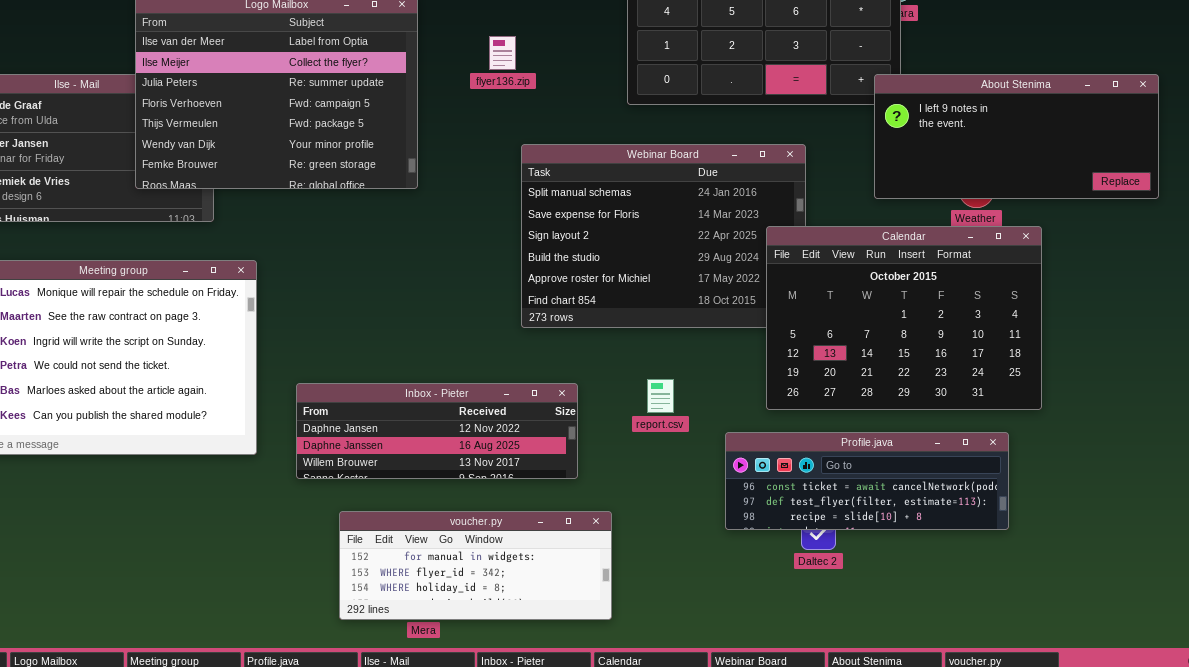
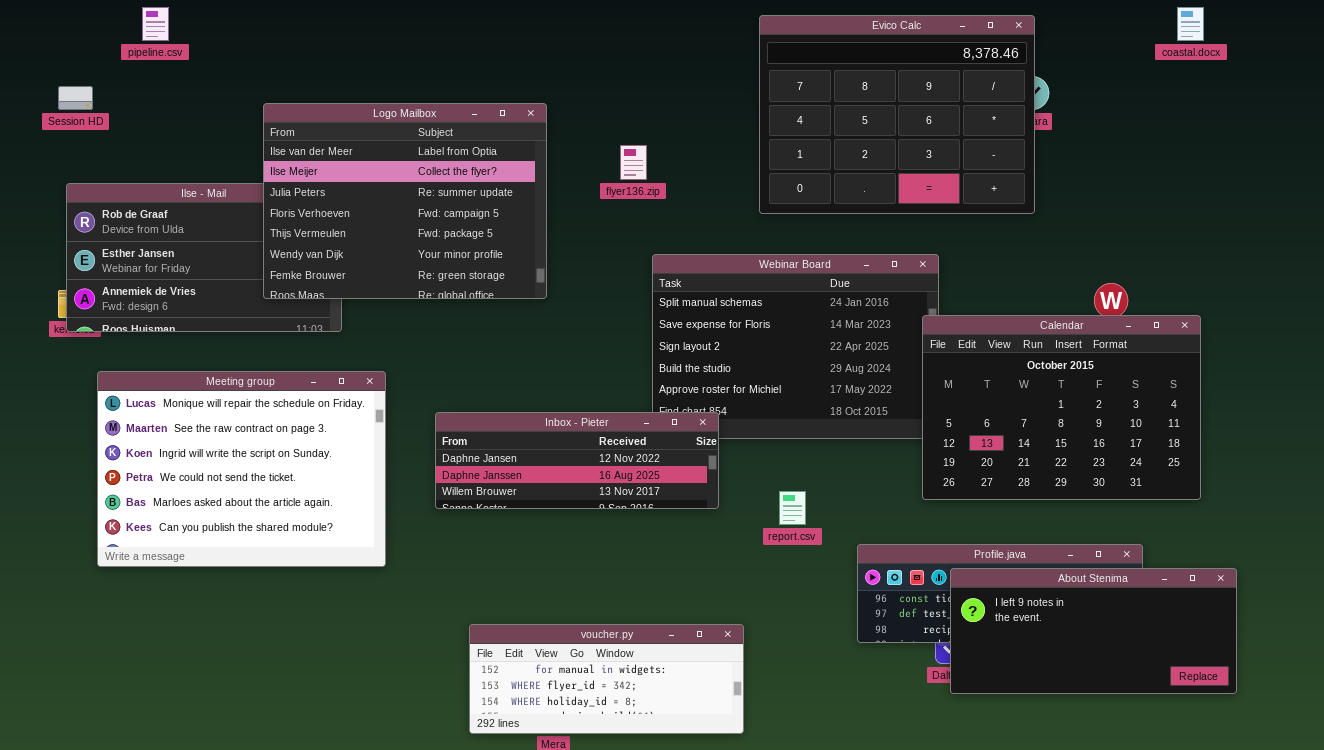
About Stenima: [874,74,1159,199] -> [950,568,1237,694], moved
Calendar: [766,226,1042,410] -> [922,315,1201,500], moved
Inbox - Pieter: [296,383,578,479] -> [435,412,719,509], moved

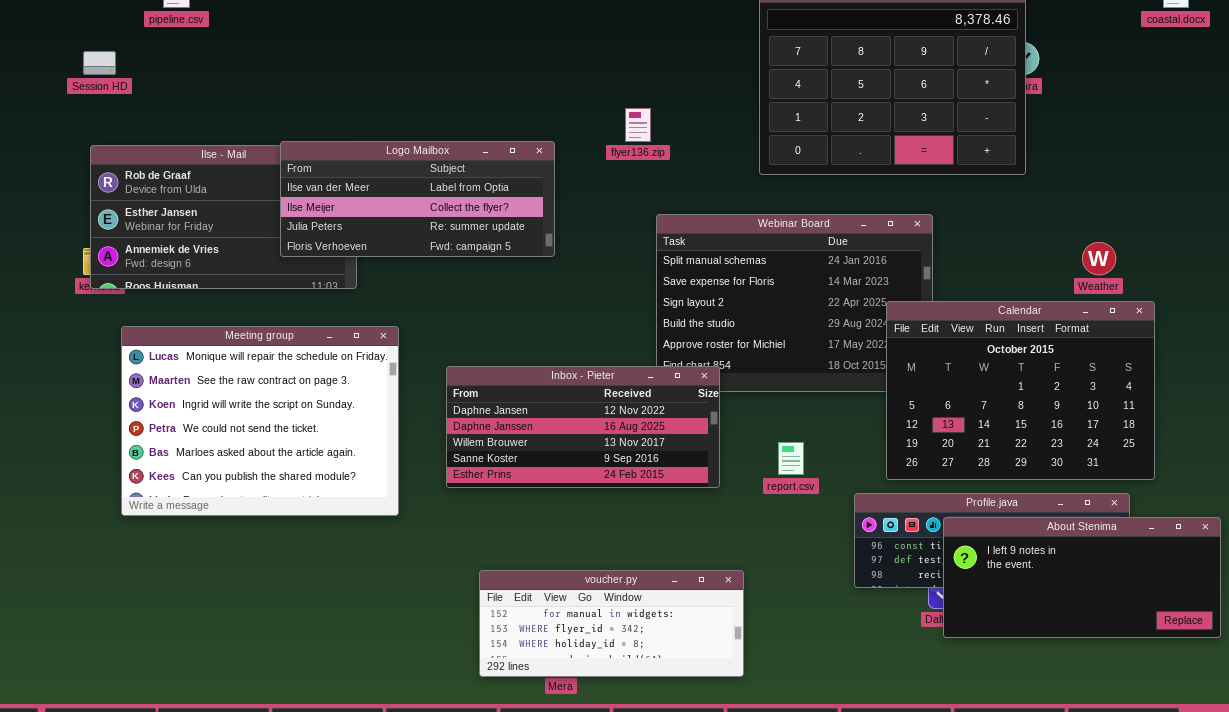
Logo Mailbox: [263,103,547,299] -> [280,141,555,257], resized
Calendar: [922,315,1201,500] -> [886,301,1155,480], moved
Inbox - Pieter: [435,412,719,509] -> [446,366,720,488], resized

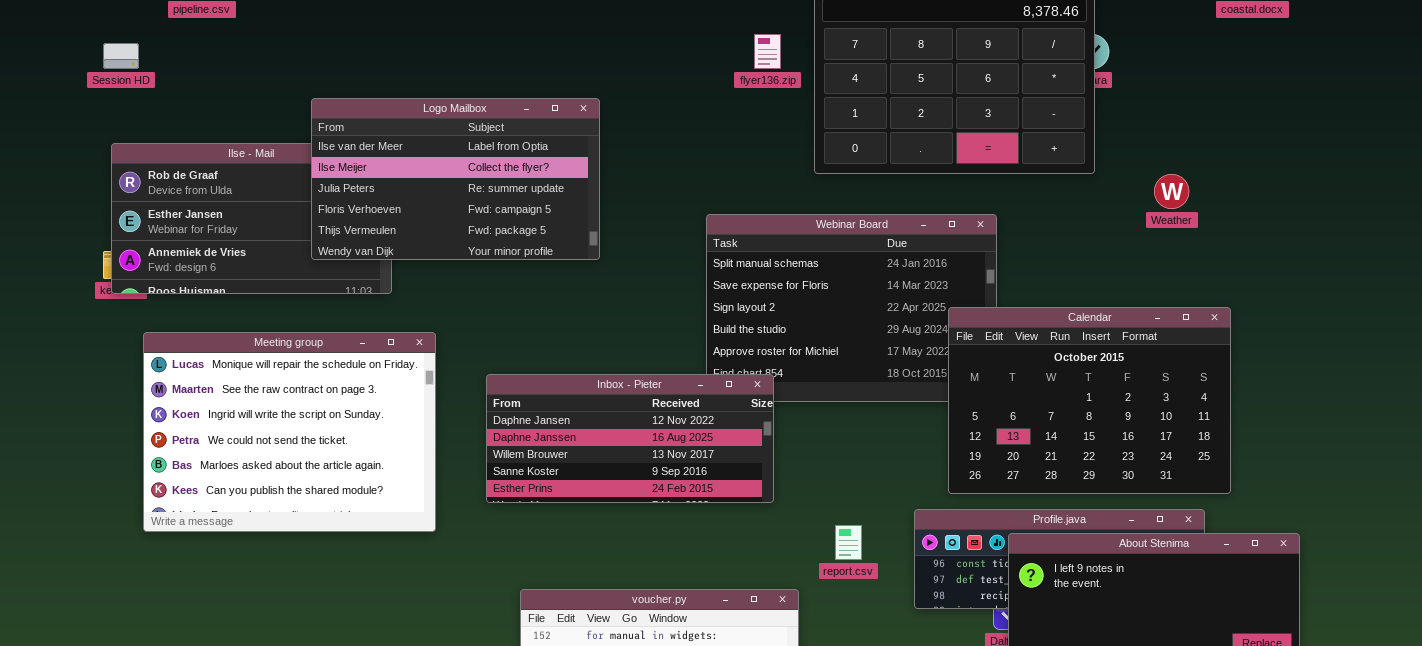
flyer136.zip: [625,108,651,142] -> [754,34,781,69], moved
Logo Mailbox: [280,141,555,257] -> [311,98,600,260], resized
Weather: [1082,242,1116,275] -> [1154,174,1189,209], moved
report.csv: [778,442,804,475] -> [835,525,862,560], moved

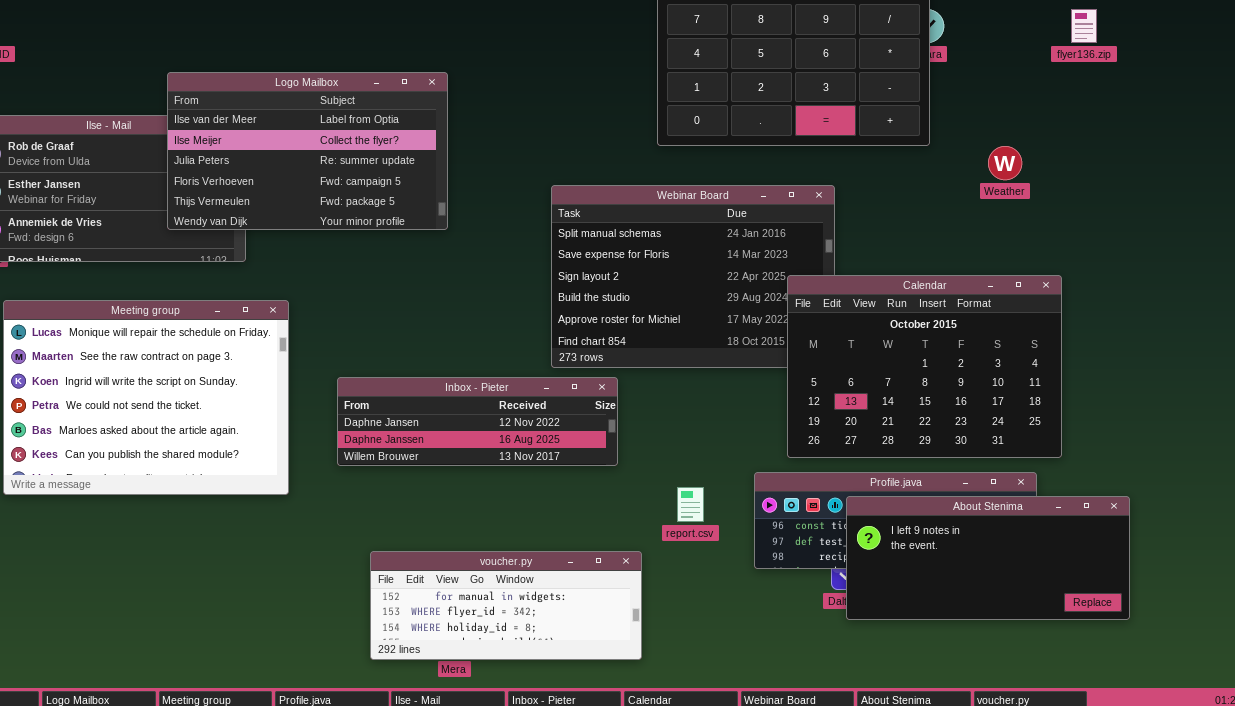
flyer136.zip: [754,34,781,69] -> [1071,9,1097,43], moved
Inbox - Pieter: [486,374,774,503] -> [337,377,618,466], resized

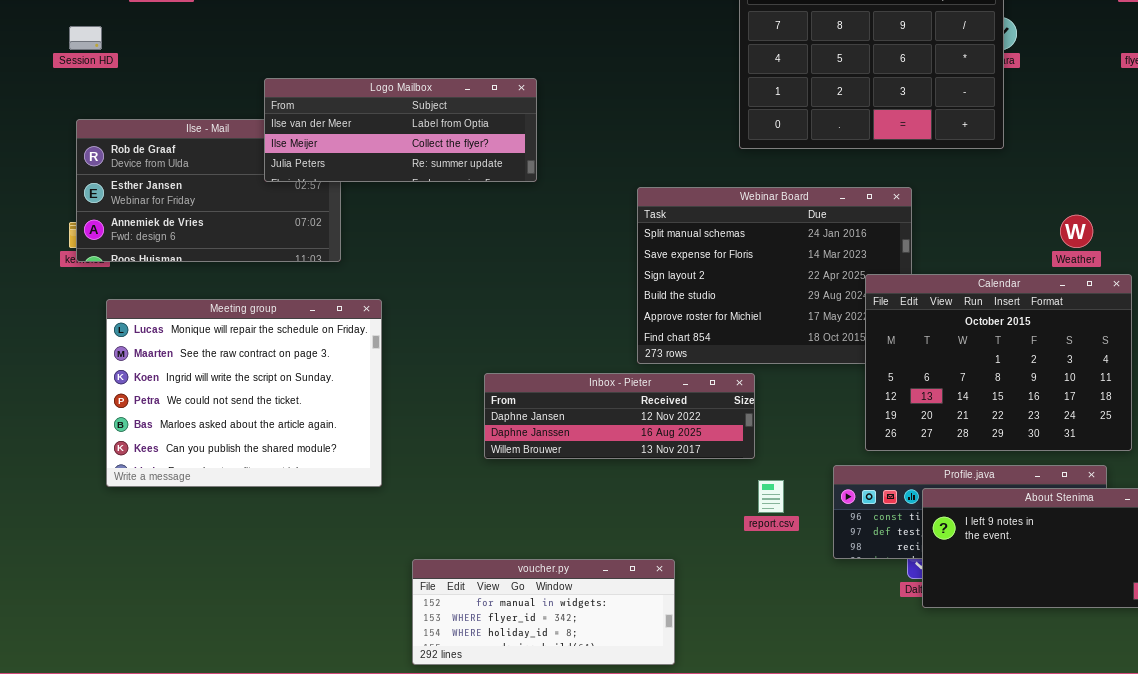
Logo Mailbox: [167,72,448,230] -> [264,78,537,182], resized
Weather: [988,146,1022,180] -> [1060,215,1093,248], moved
Inbox - Pieter: [337,377,618,466] -> [484,373,755,459], moved
voucher.py: [370,551,642,660] -> [412,559,675,665], moved

